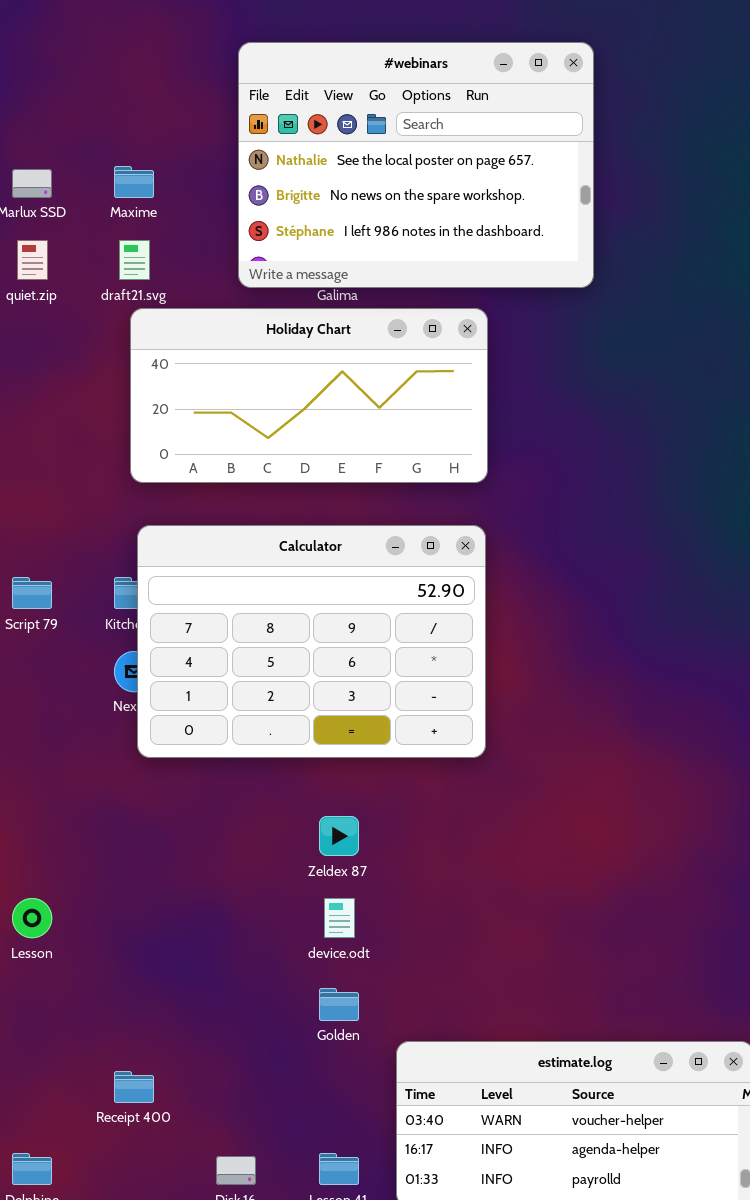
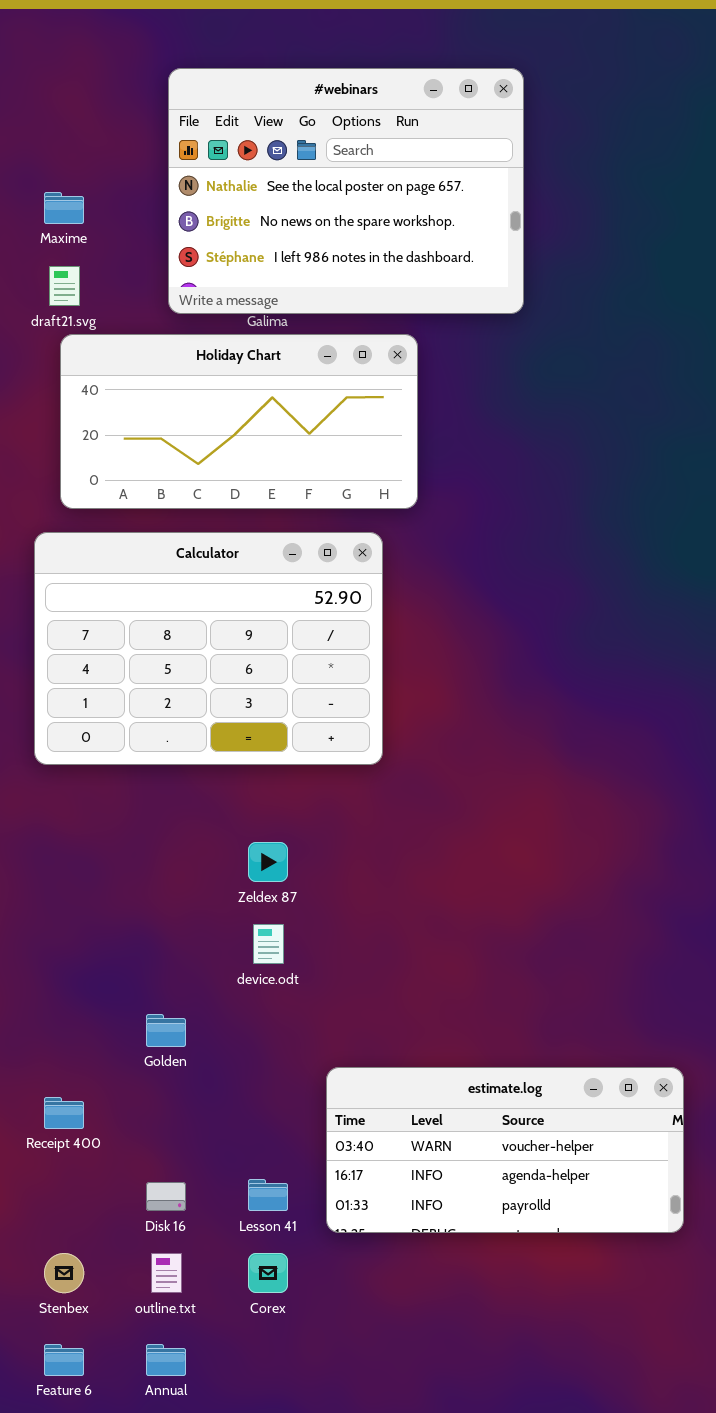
Calculator: [137,525,486,758] -> [34,532,383,765], moved
Golden: [319,988,359,1021] -> [146,1014,186,1047], moved

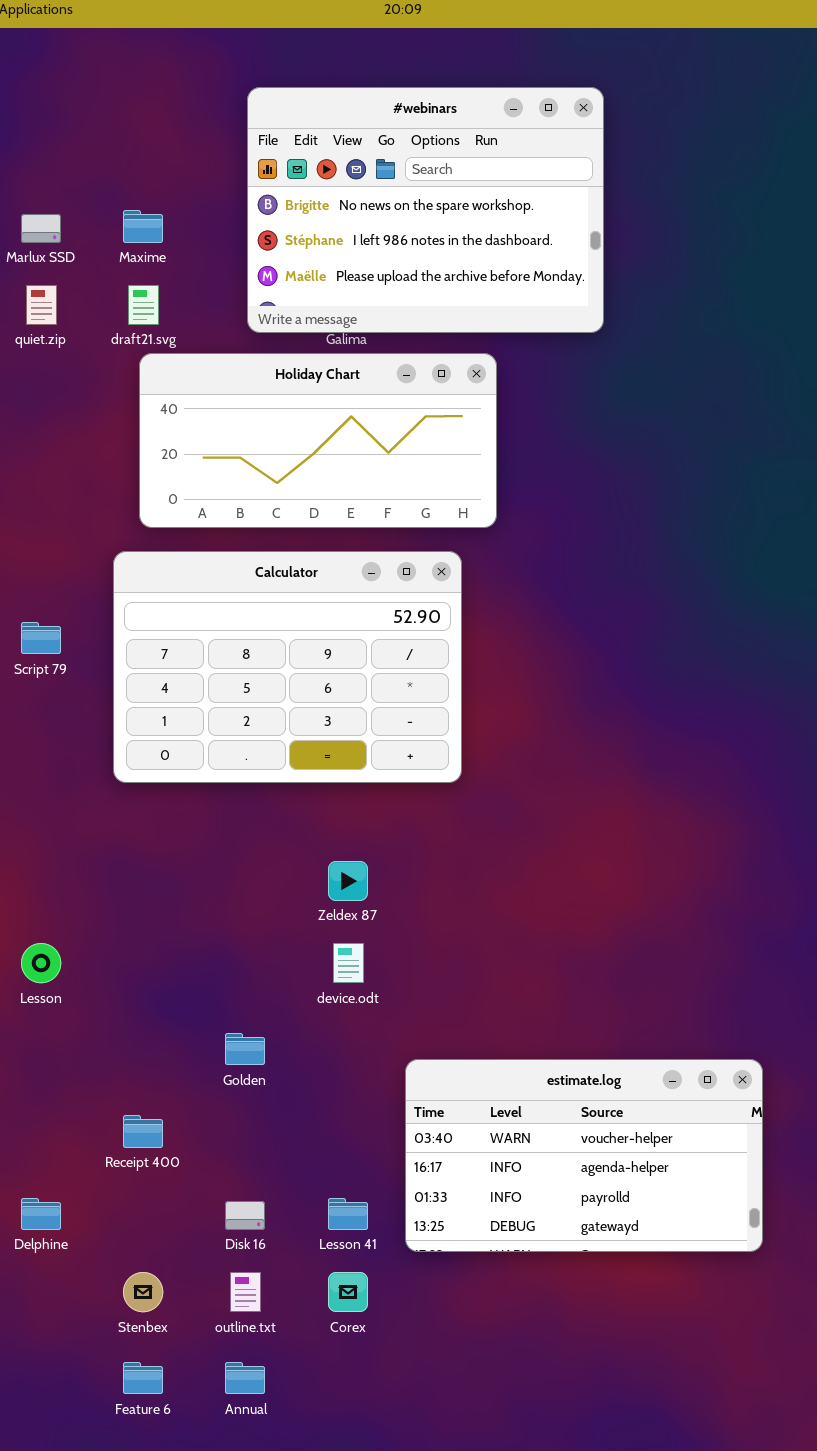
#webinars: [168,68,524,314] -> [247,87,604,333], scrolled down 1 row
estimate.log: [326,1067,684,1233] -> [405,1059,763,1252], resized

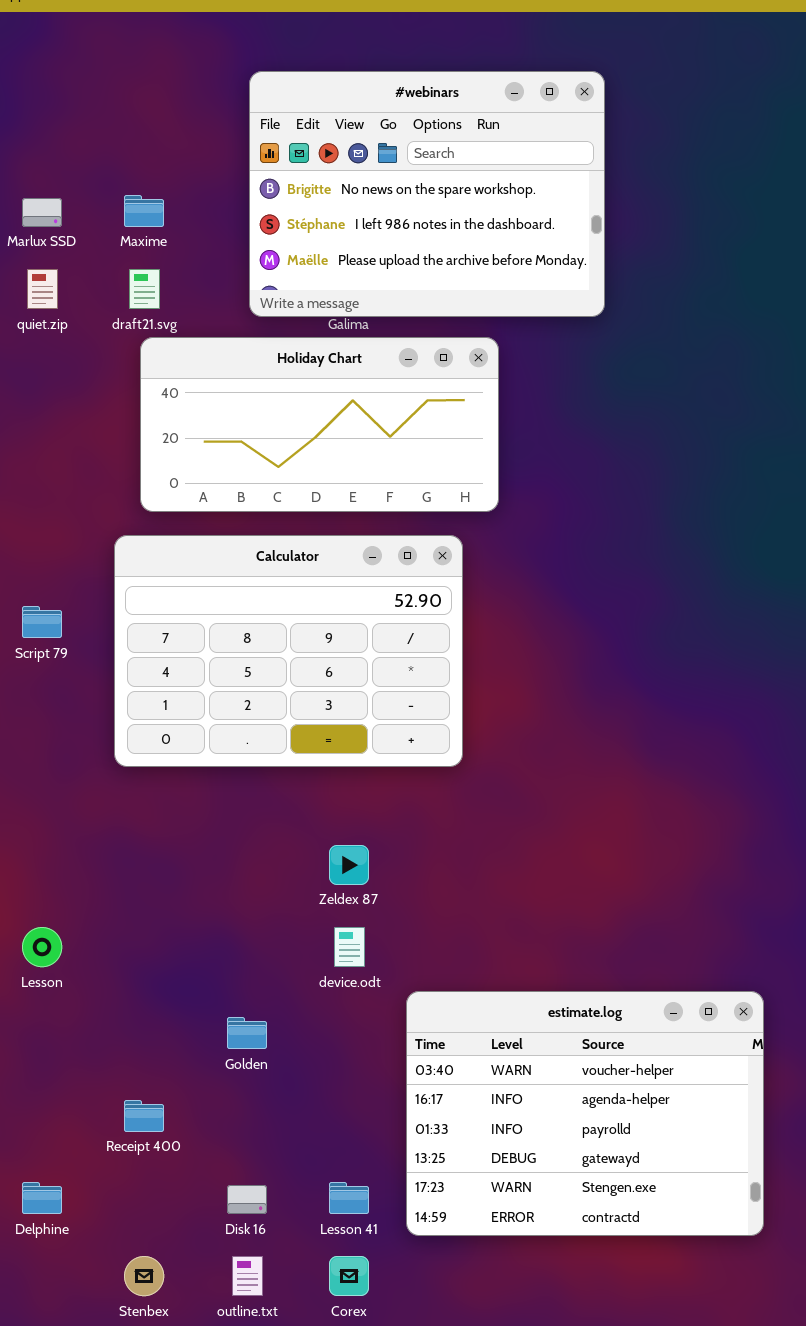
estimate.log: [405,1059,763,1252] -> [406,991,764,1236], resized

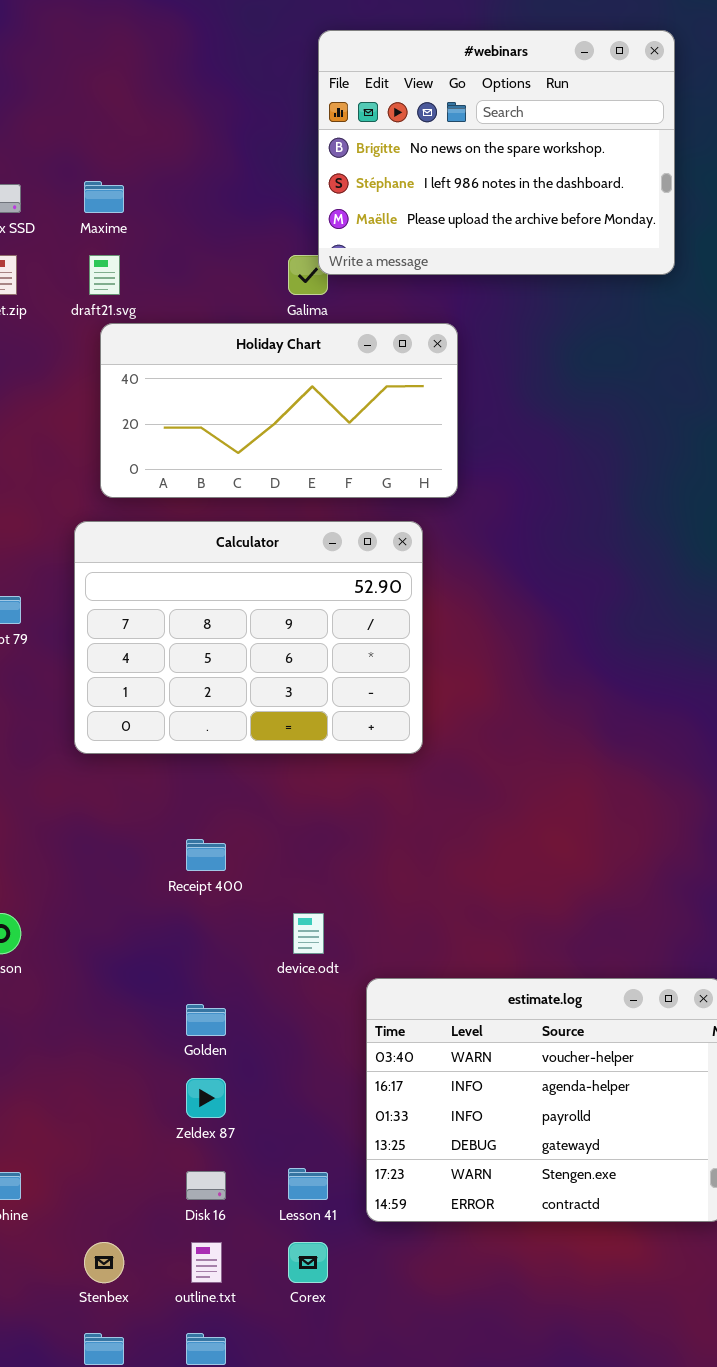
#webinars: [249,71,605,317] -> [318,30,675,275], moved
Zeldex 87: [329,845,369,885] -> [186,1078,226,1118], moved
Receipt 400: [124,1100,164,1132] -> [186,839,226,871], moved

